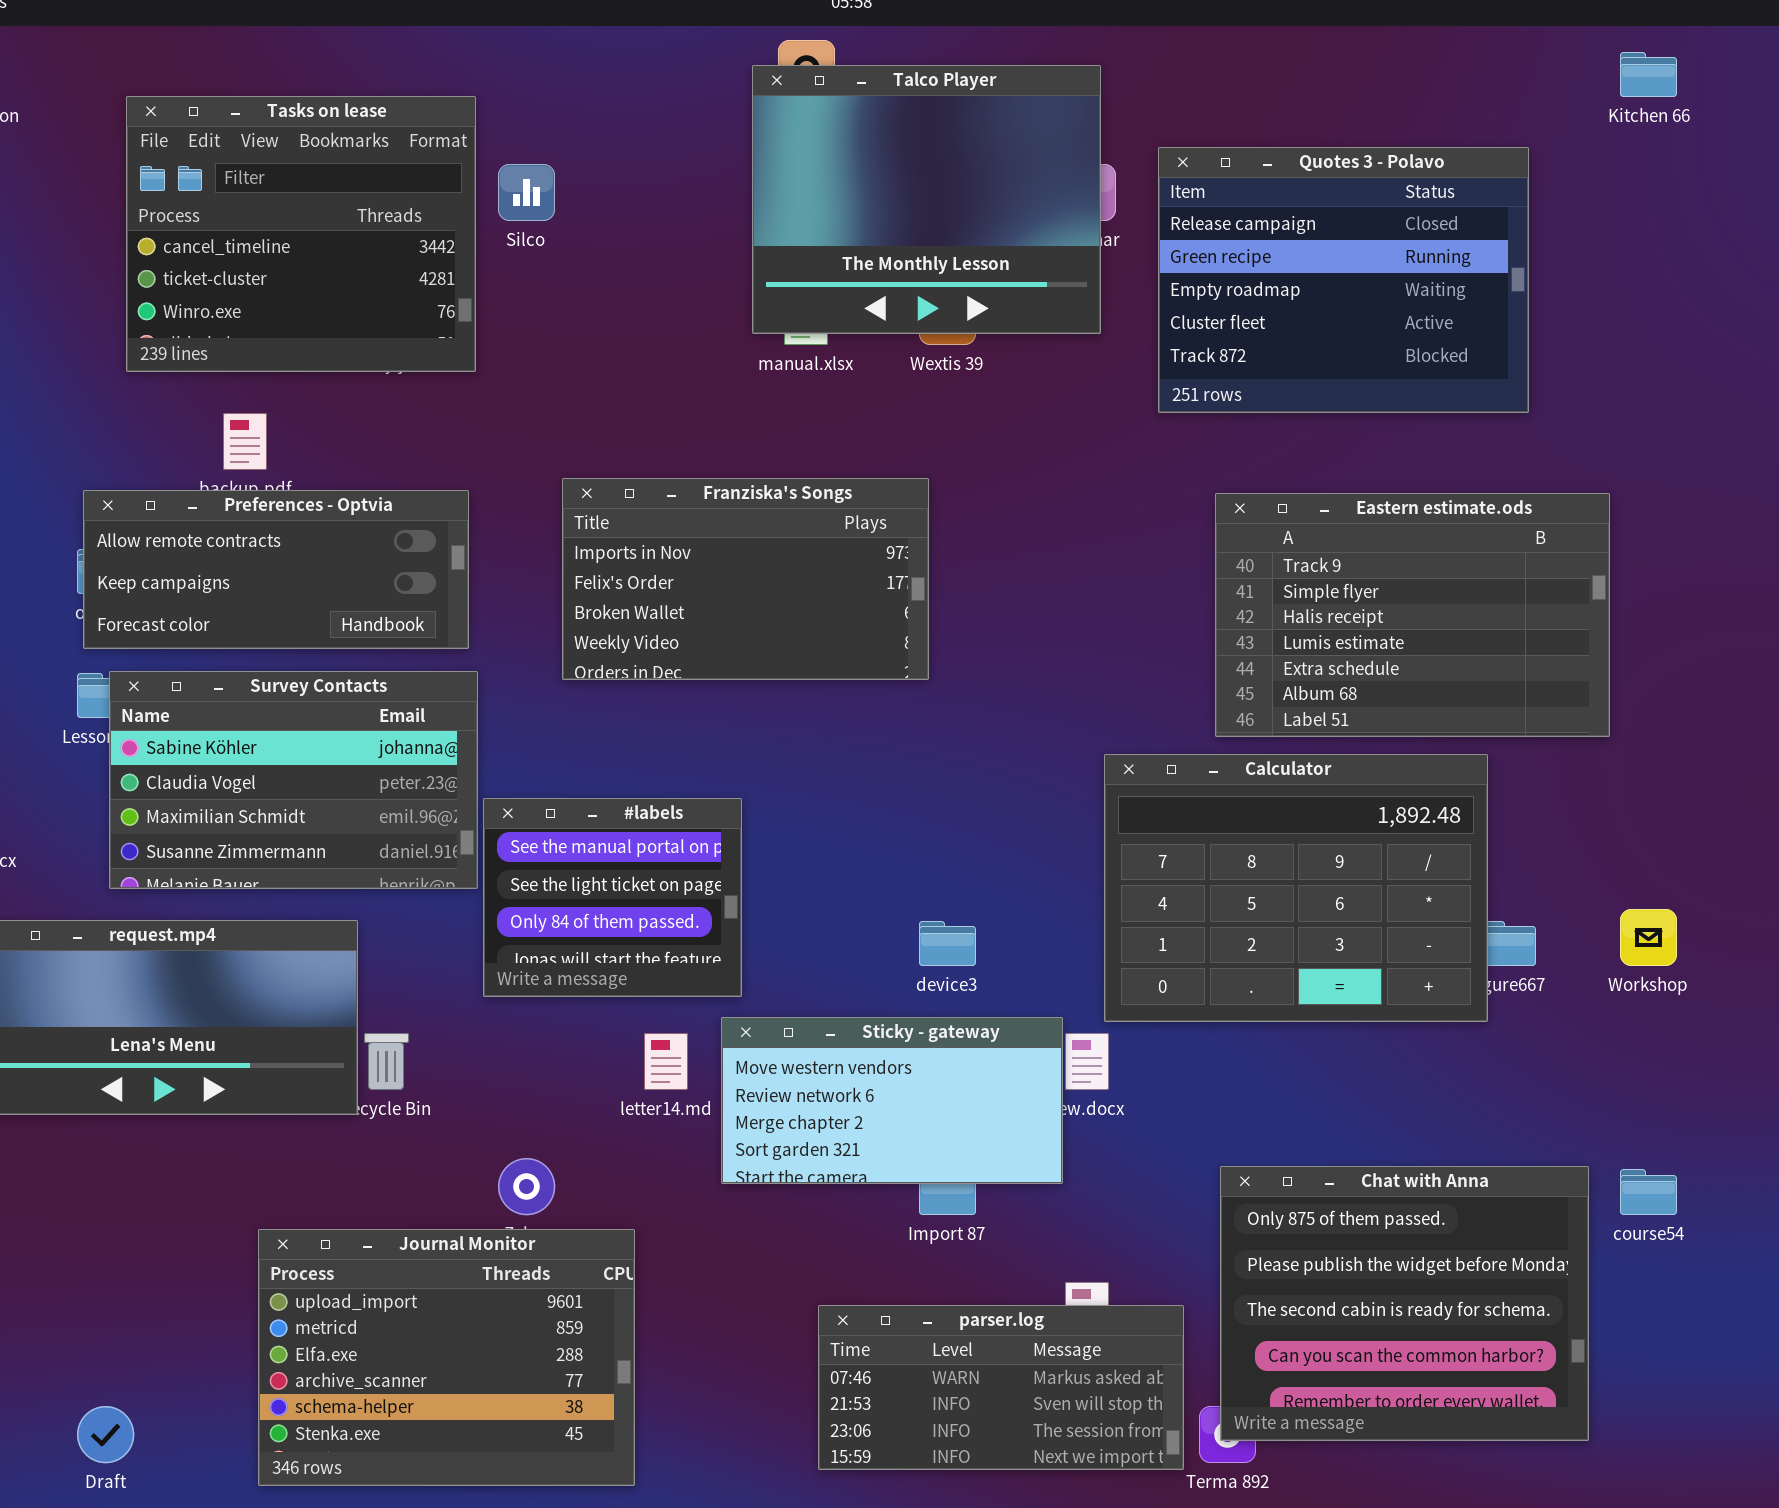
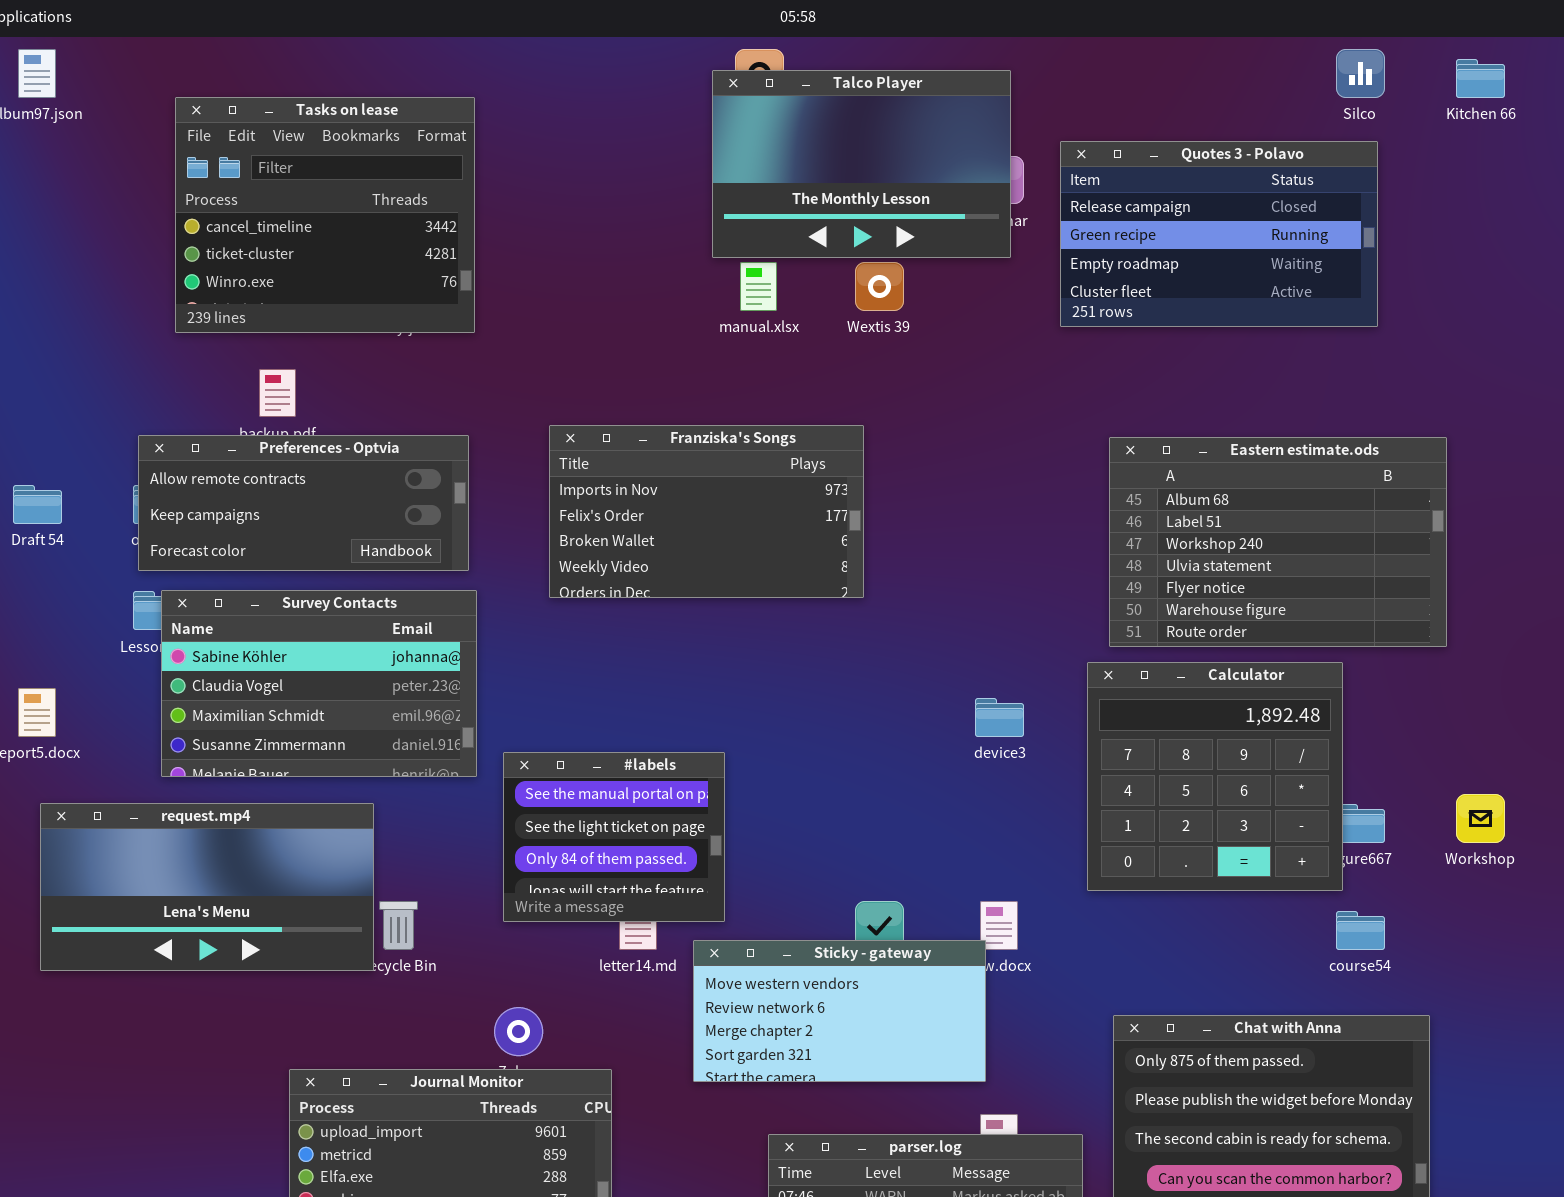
Talco Player: [752,65,1101,334] -> [712,70,1011,258], resized
Quotes 3 - Polavo: [1158,147,1529,413] -> [1060,141,1378,327], resized
Silco: [498,164,555,221] -> [1336,49,1385,98], moved
Eastern estimate.ods: [1215,493,1610,737] -> [1109,437,1447,647], scrolled down 5 rows
Calculator: [1104,754,1488,1022] -> [1087,662,1343,891], resized
#labels: [483,798,742,997] -> [503,752,725,922], moved
device3: [919,921,976,966] -> [975,698,1024,737], moved
Sticky - gateway: [721,1017,1063,1184] -> [693,940,986,1082], moved
course54: [1620,1169,1677,1215] -> [1336,911,1385,950], moved

